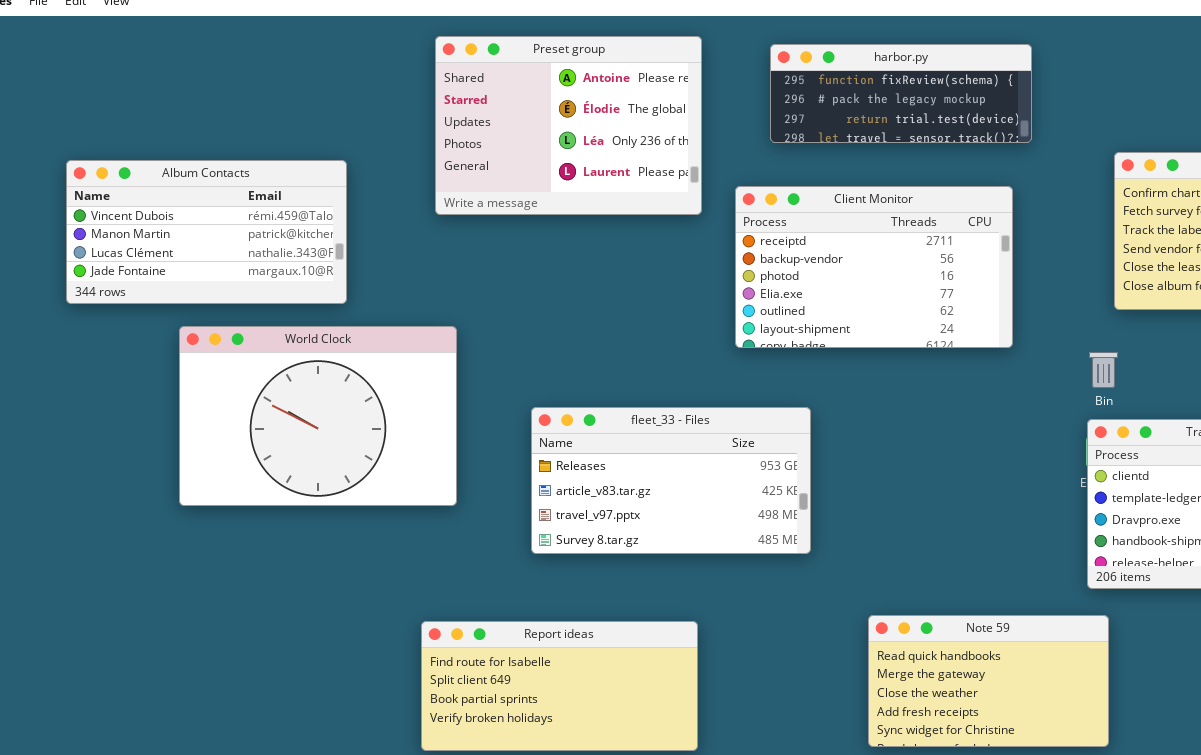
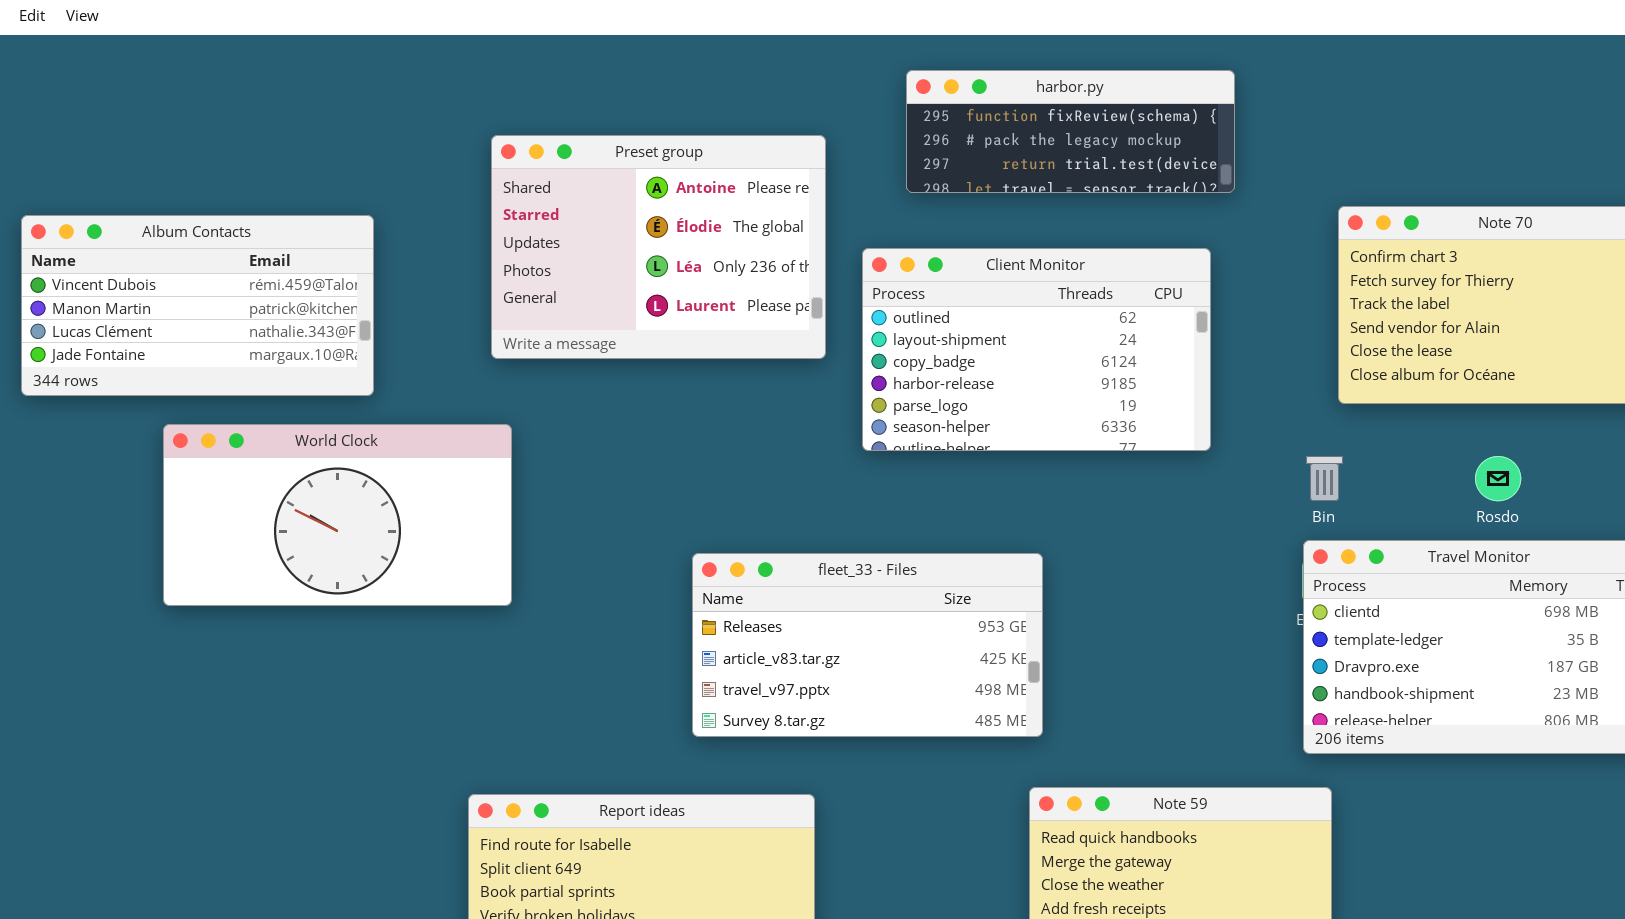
Preset group: [435,36,702,215] -> [491,135,826,359], moved
Client Monitor: [735,186,1013,348] -> [862,248,1211,451], scrolled down 4 rows
World Clock: [179,326,457,506] -> [163,424,512,606], resized
fleet_33 - Files: [531,407,811,554] -> [692,553,1043,737], moved

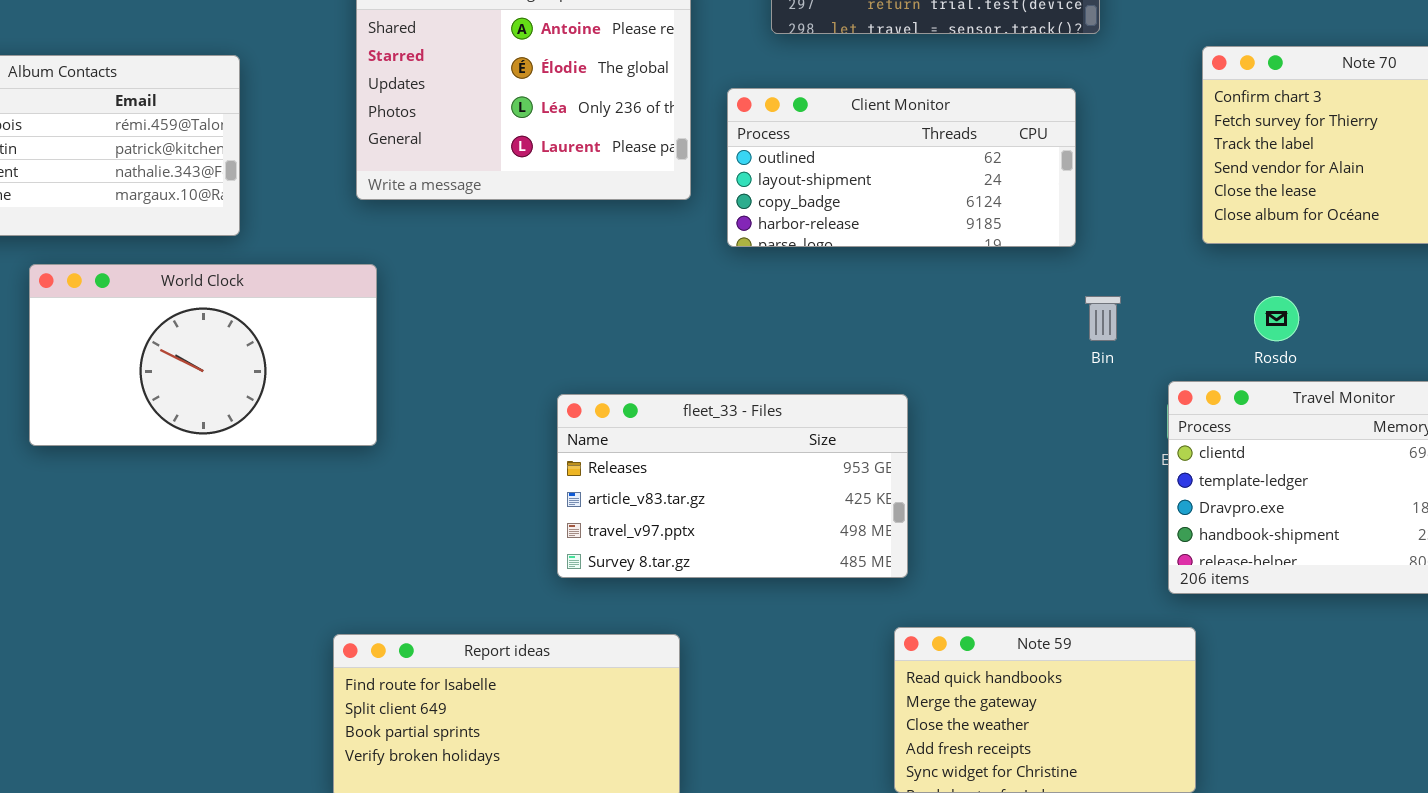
Client Monitor: [862,248,1211,451] -> [727,88,1076,247], resized
Bin: [1306,456,1343,501] -> [1085,296,1121,341], moved
Rosdo: [1475,456,1521,501] -> [1254,296,1299,341], moved

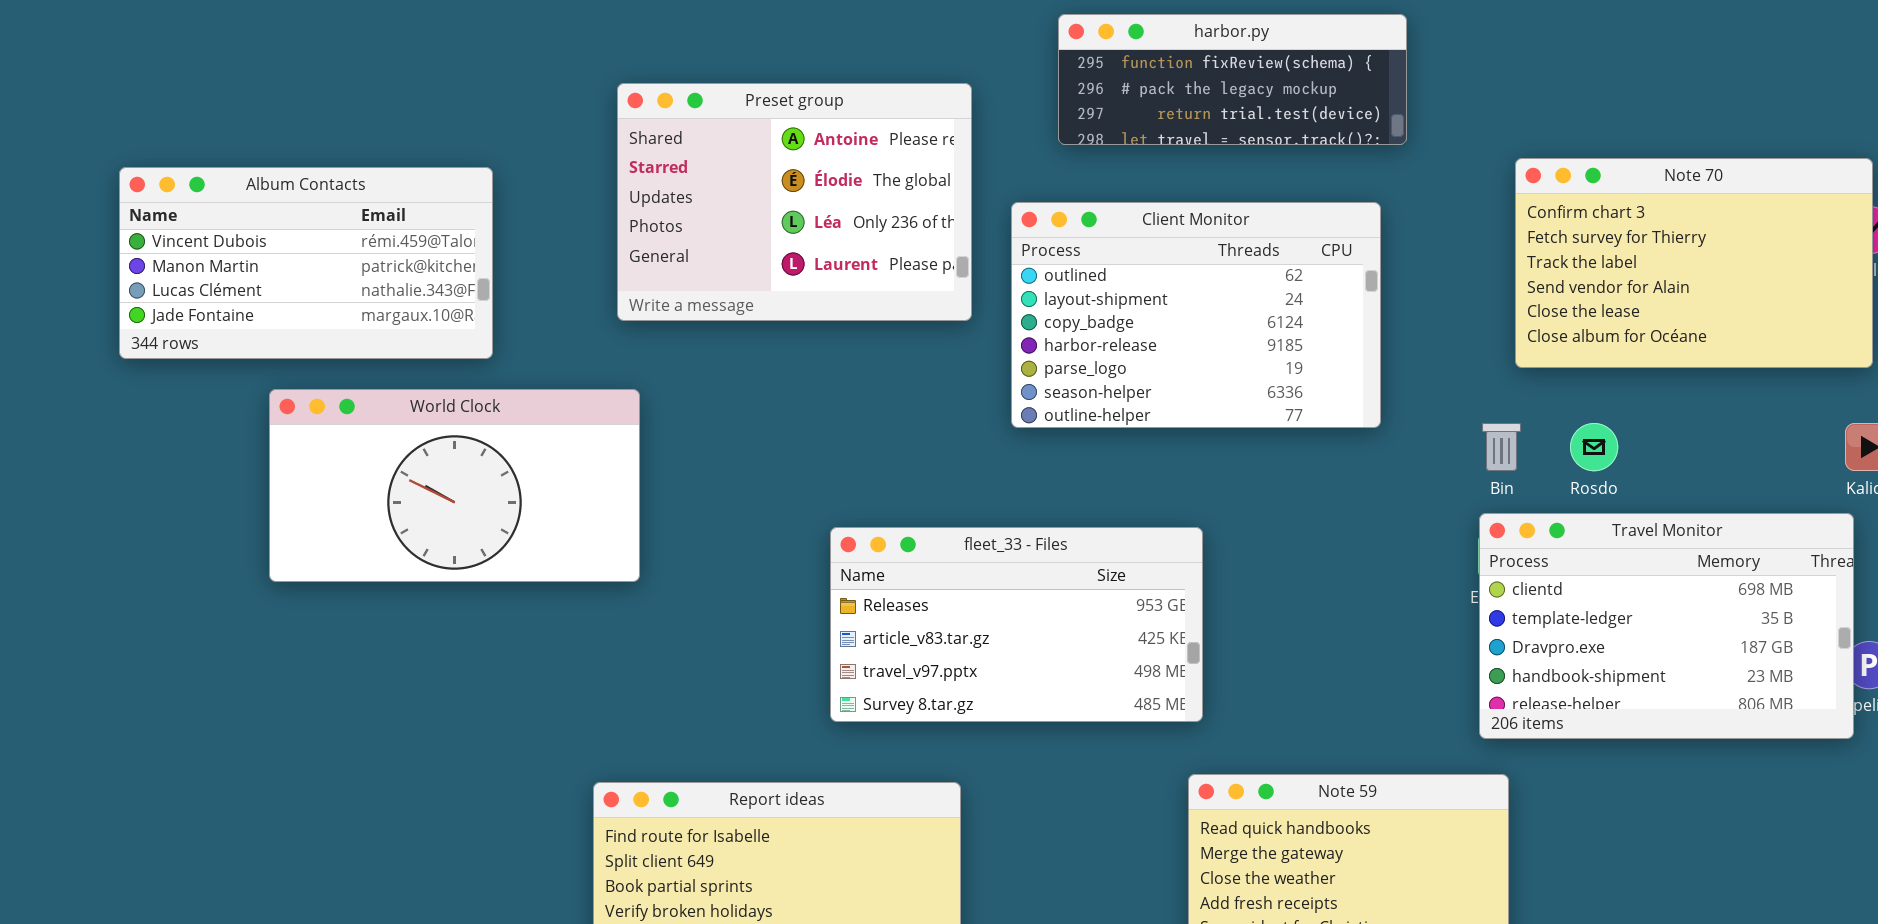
Client Monitor: [727,88,1076,247] -> [1011,202,1381,428], resized
Bin: [1085,296,1121,341] -> [1482,423,1521,471], moved

